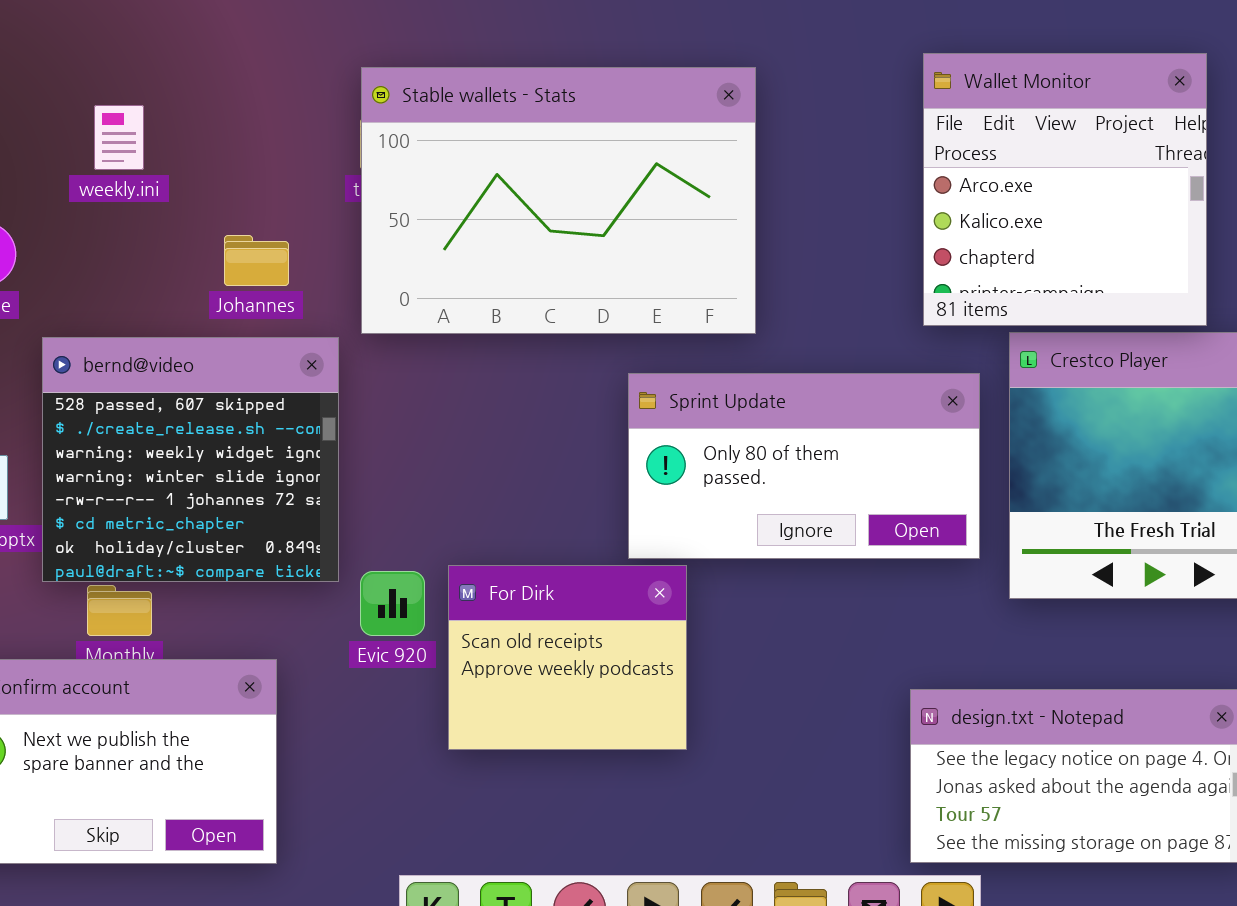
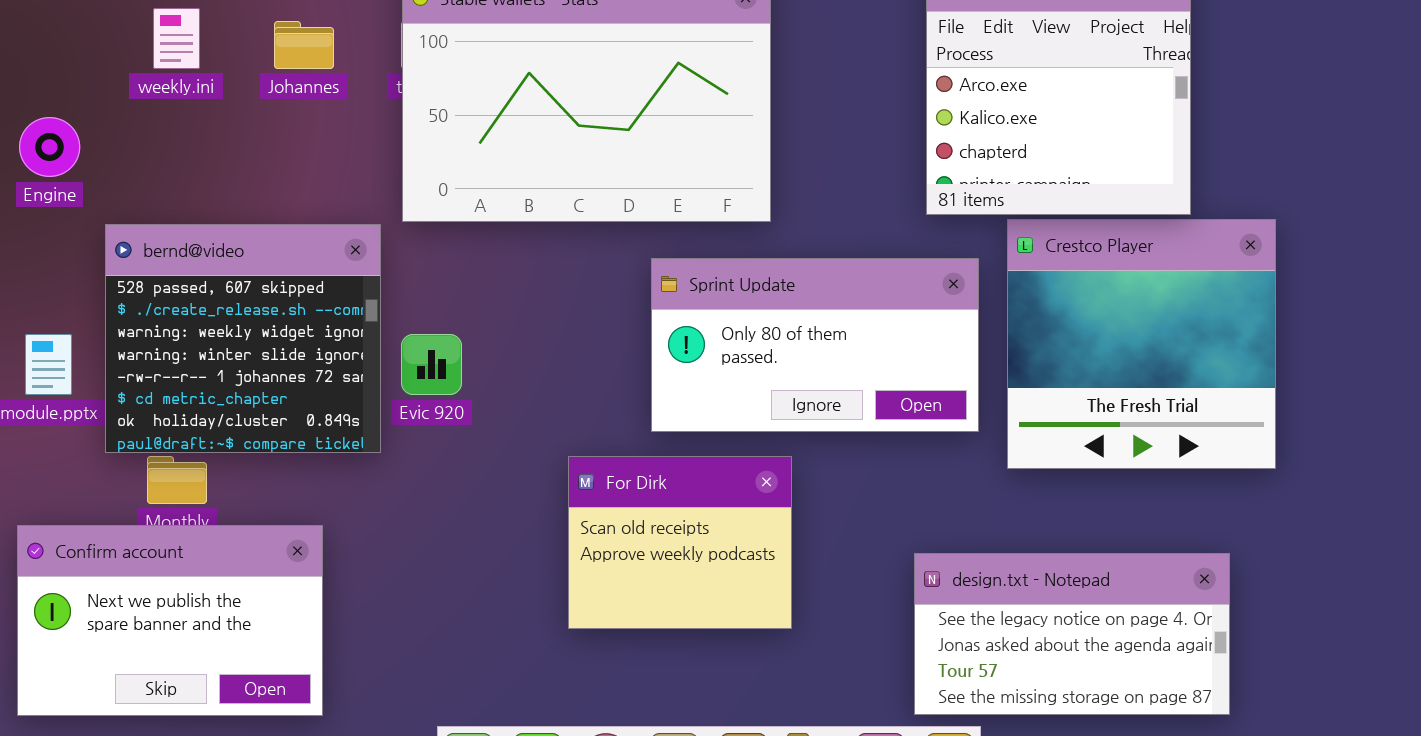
Johannes: [224,235,289,286] -> [274,21,334,69], moved
For Dirk: [448,565,687,750] -> [568,456,792,629], moved
Evic 920: [360,571,425,636] -> [401,334,462,395], moved

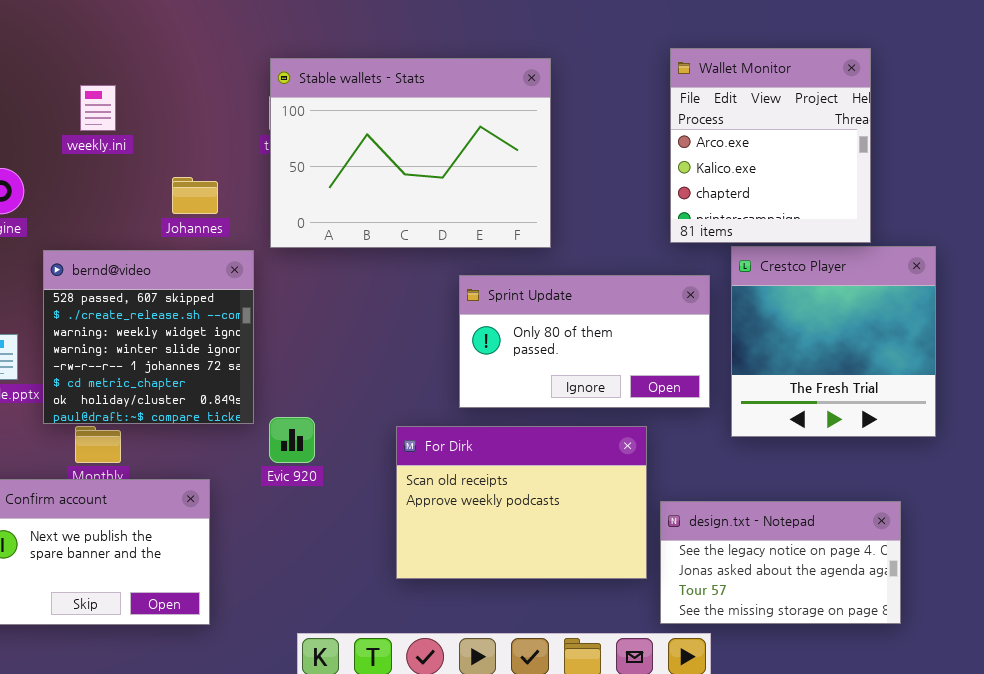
Johannes: [274,21,334,69] -> [172,177,218,214], moved
Evic 920: [401,334,462,395] -> [269,417,315,463], moved
For Dirk: [568,456,792,629] -> [396,426,647,579], resized

